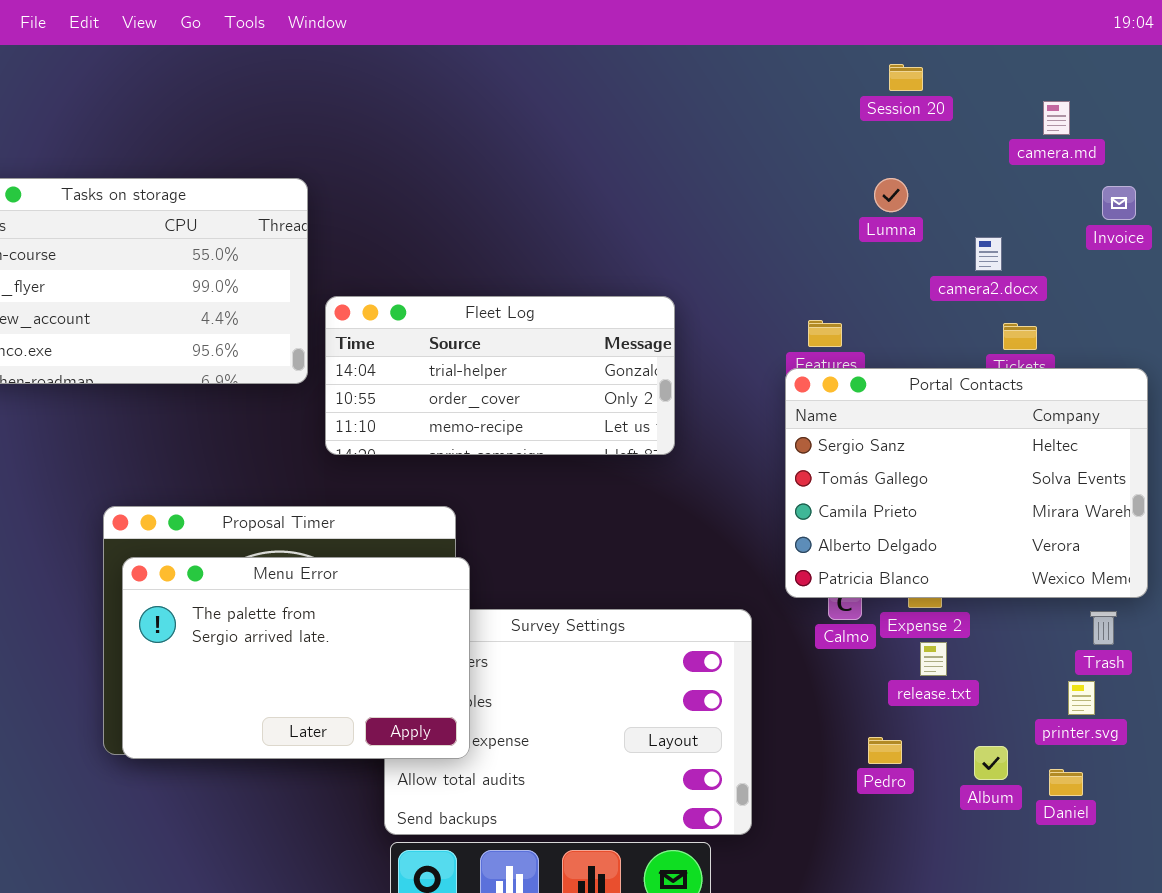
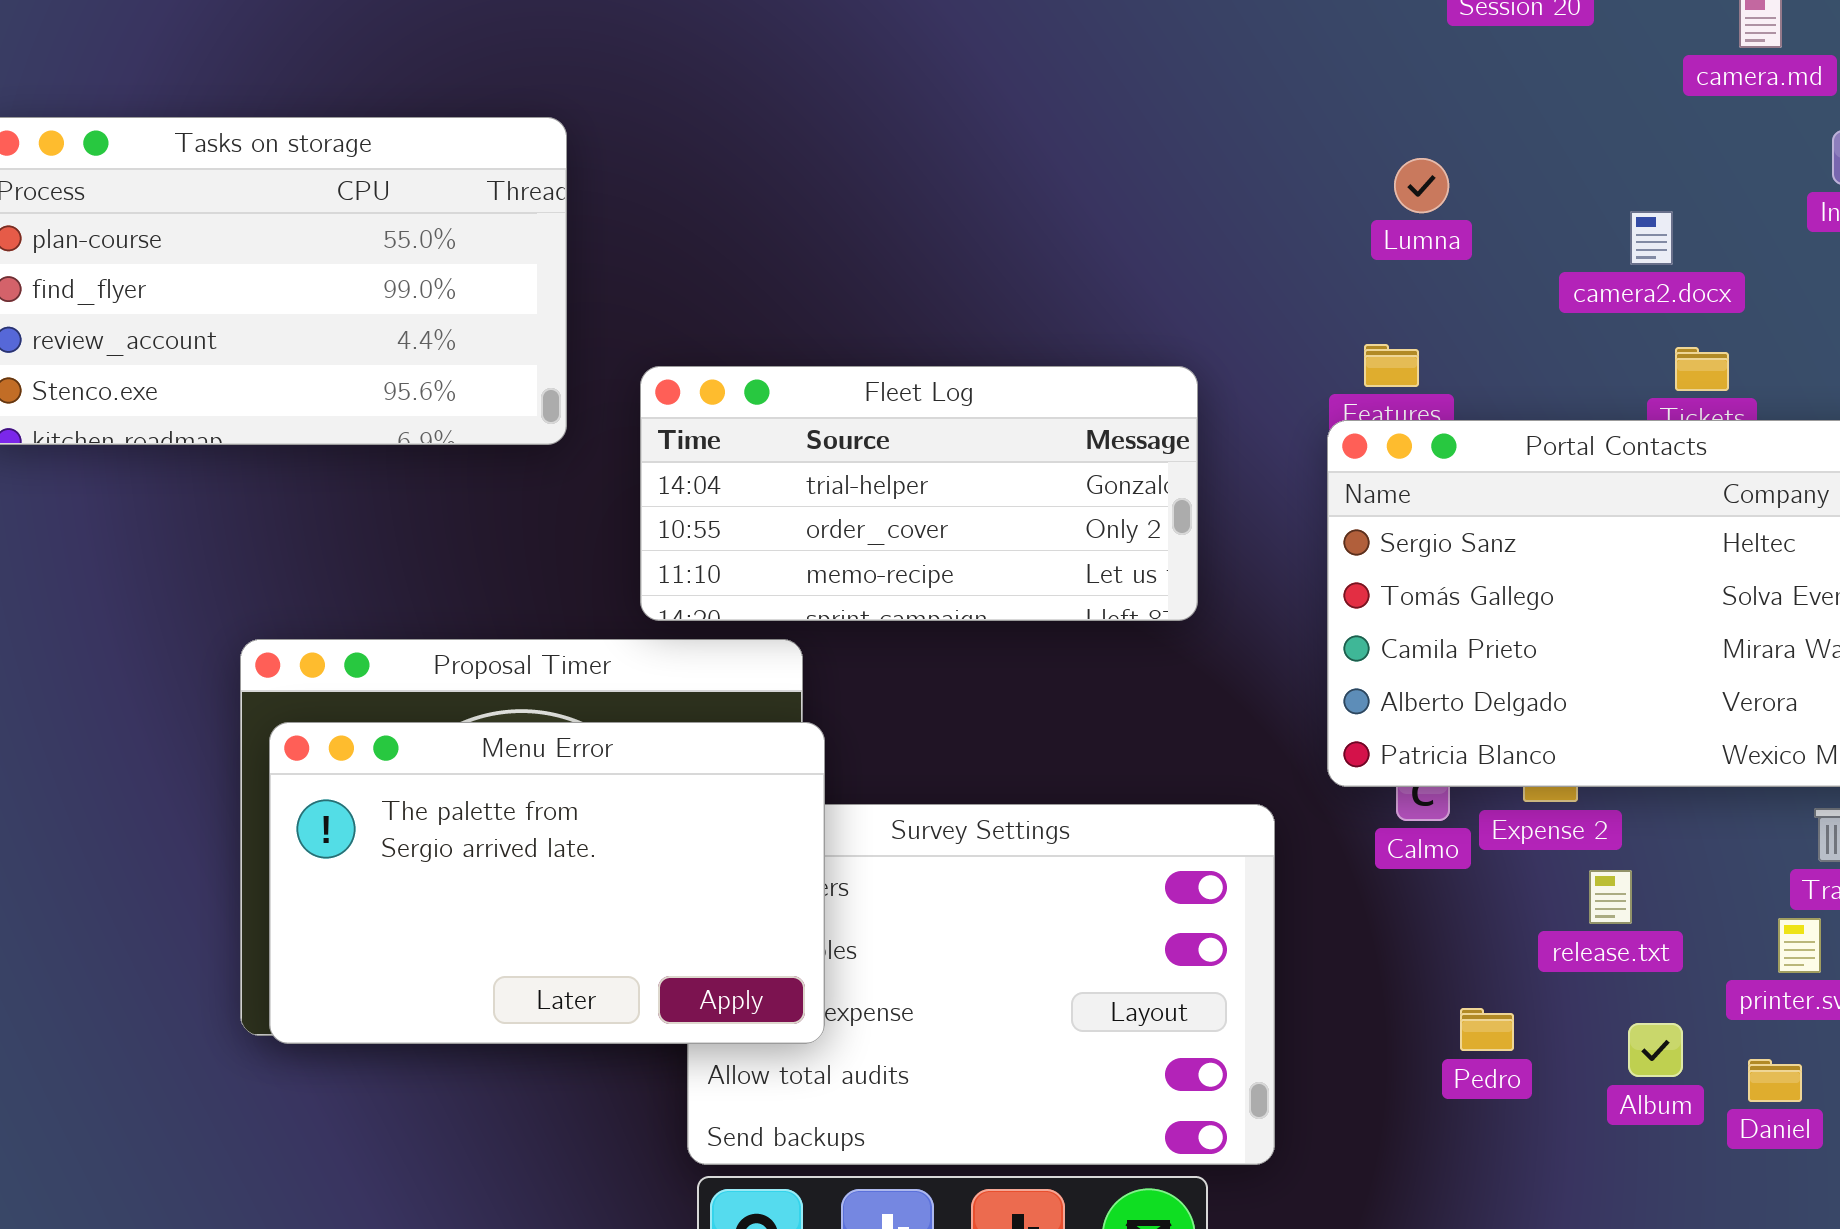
Lumna: [874,178,908,212] -> [1394,158,1449,213], moved
Fleet Log: [325,296,675,455] -> [640,366,1198,621], moved
release.txt: [920,642,947,676] -> [1589,870,1632,924], moved

